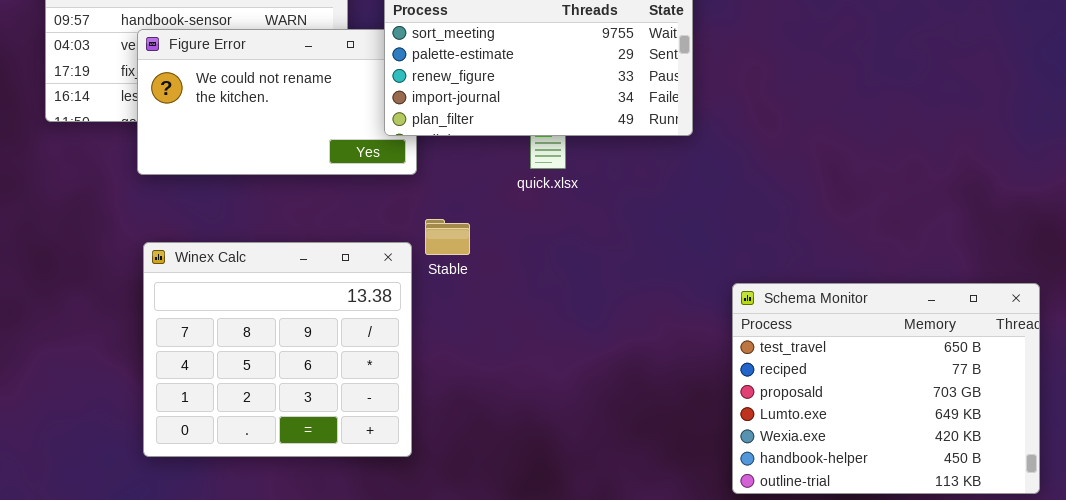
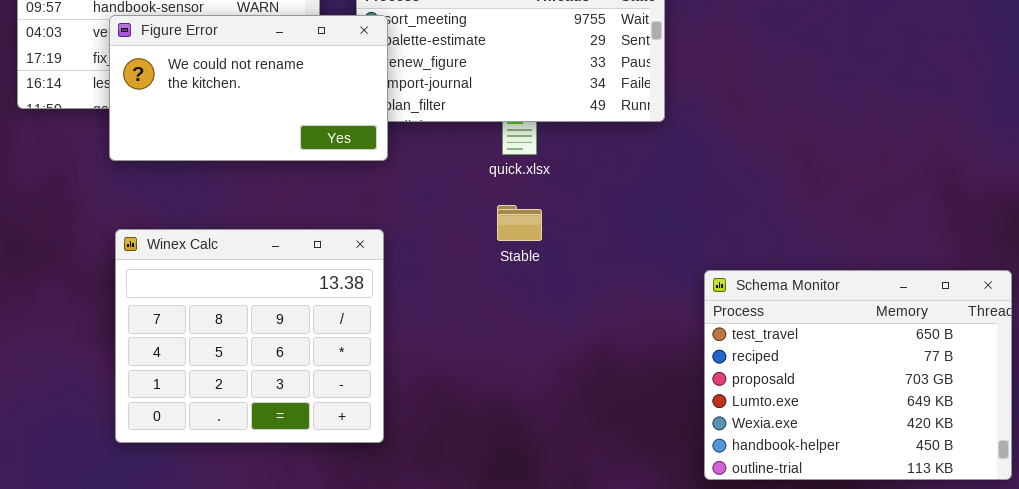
Figure Error: [137,29,417,175] -> [109,15,388,161], raised
Stable: [425,219,470,255] -> [497,205,542,241], moved

